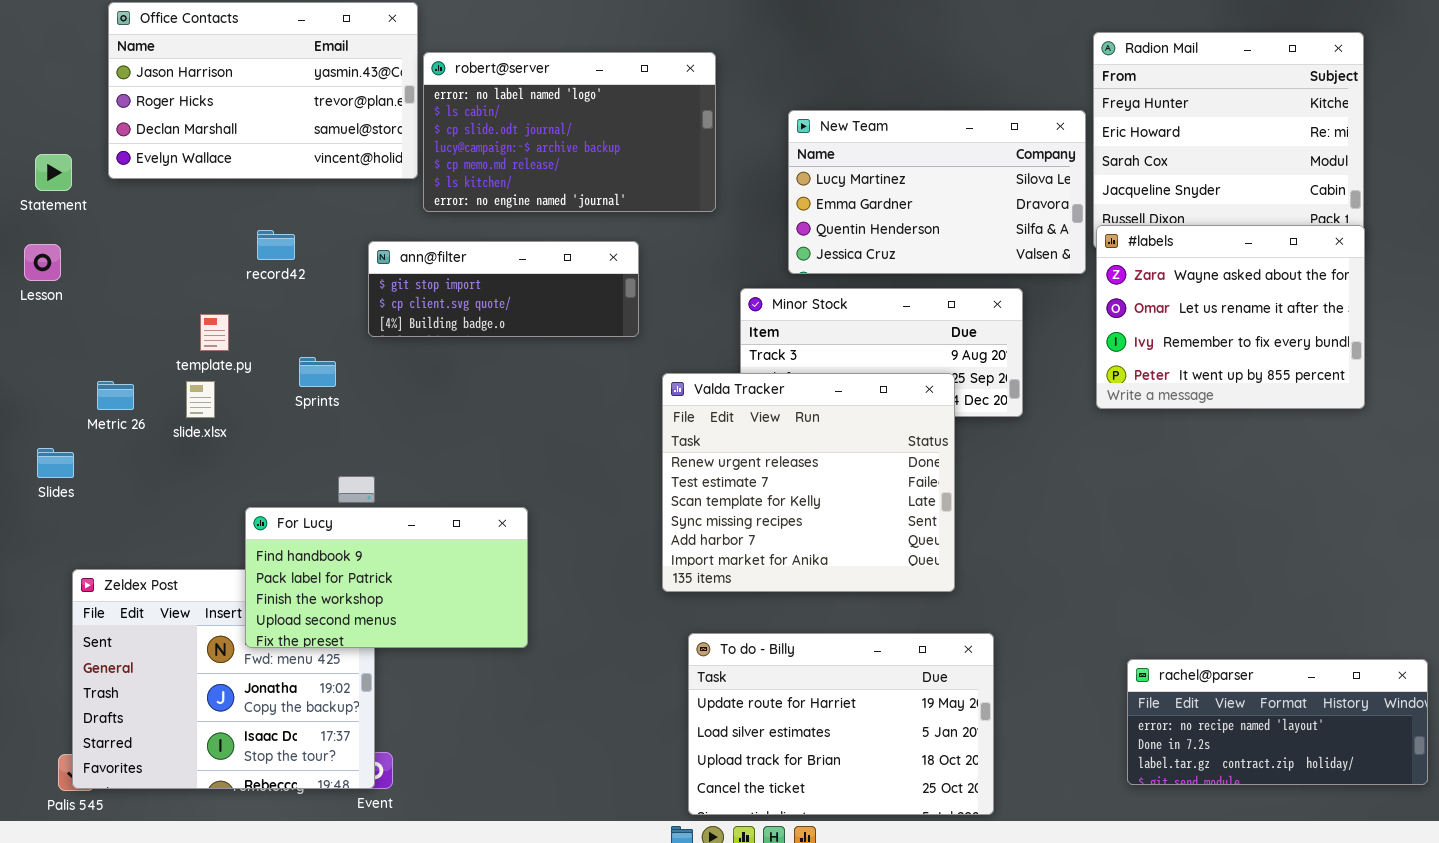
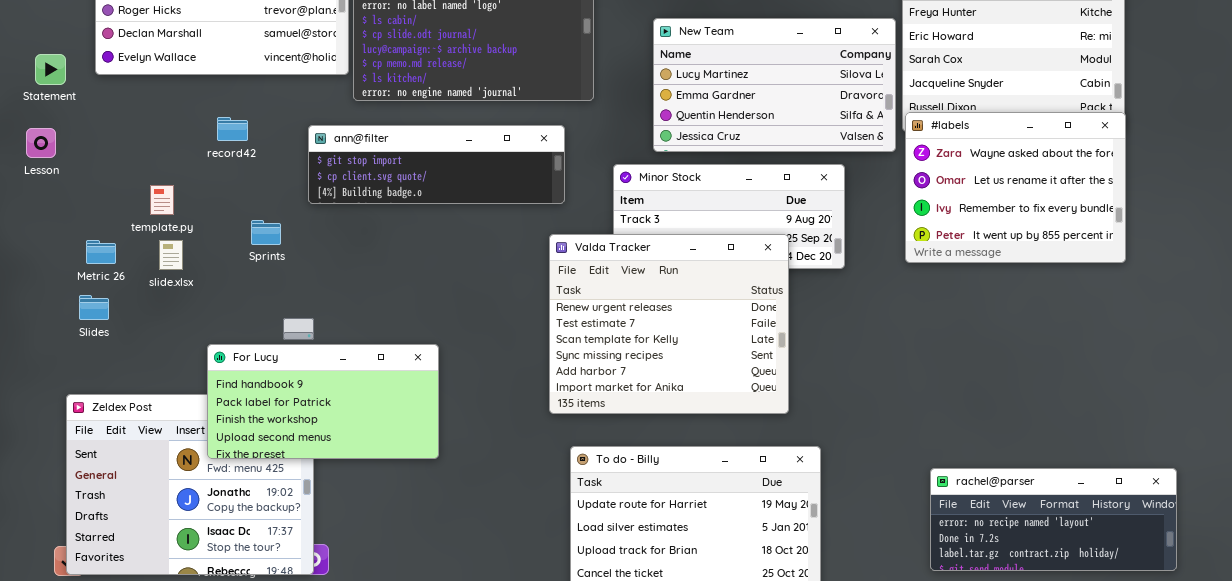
ann@filter: [368,241,639,337] -> [308,125,565,204], resized
template.py: [200,314,229,351] -> [150,185,174,215], moved
Slides: [37,448,74,478] -> [79,295,109,320], moved

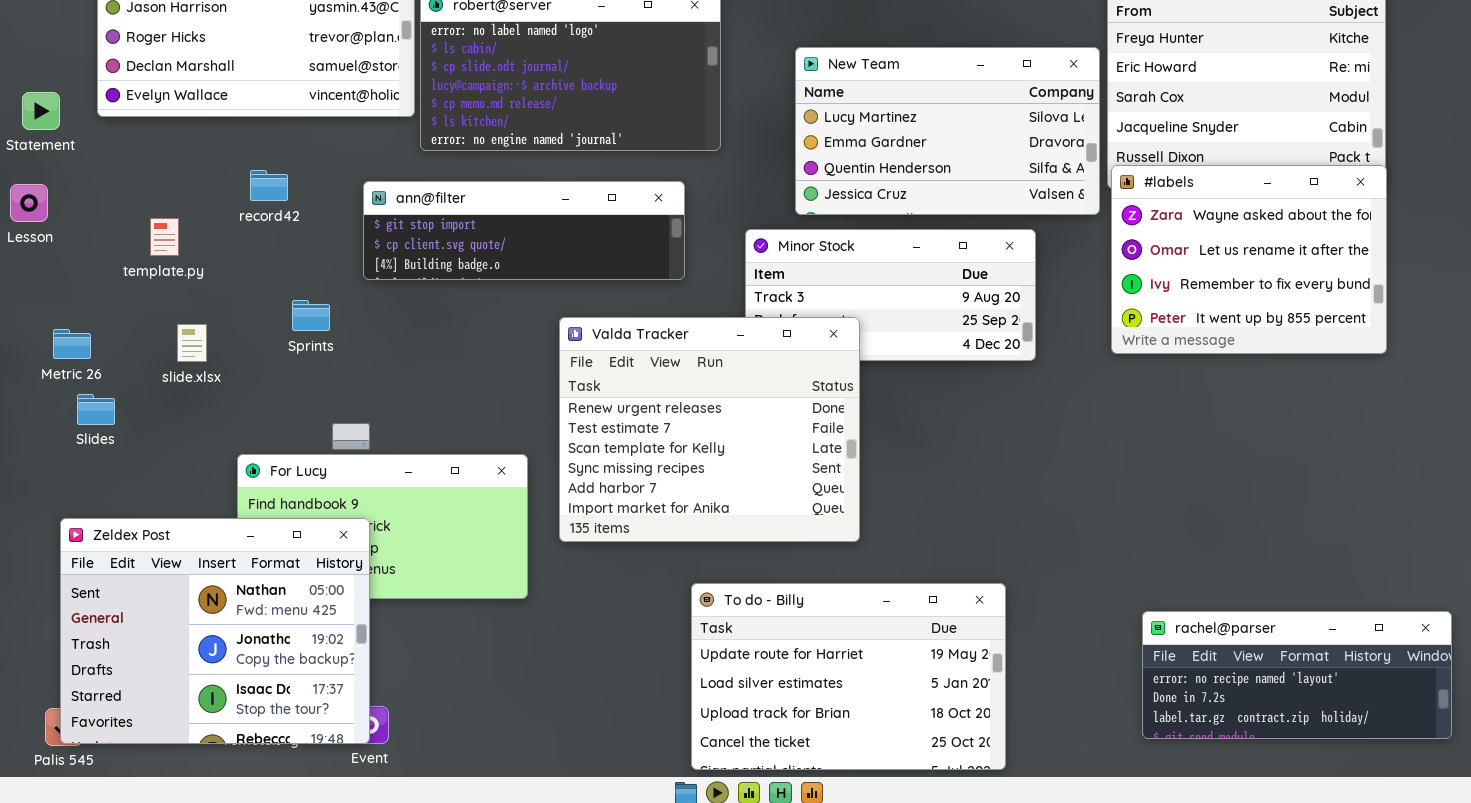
template.py: [150,185,174,215] -> [150,218,179,256], moved
Valda Tracker: [549,234,789,414] -> [559,317,860,542], moved
Metric 26: [86,240,116,264] -> [53,329,91,359], moved
Zeldex Post: [66,394,314,575] -> [60,518,370,744], raised

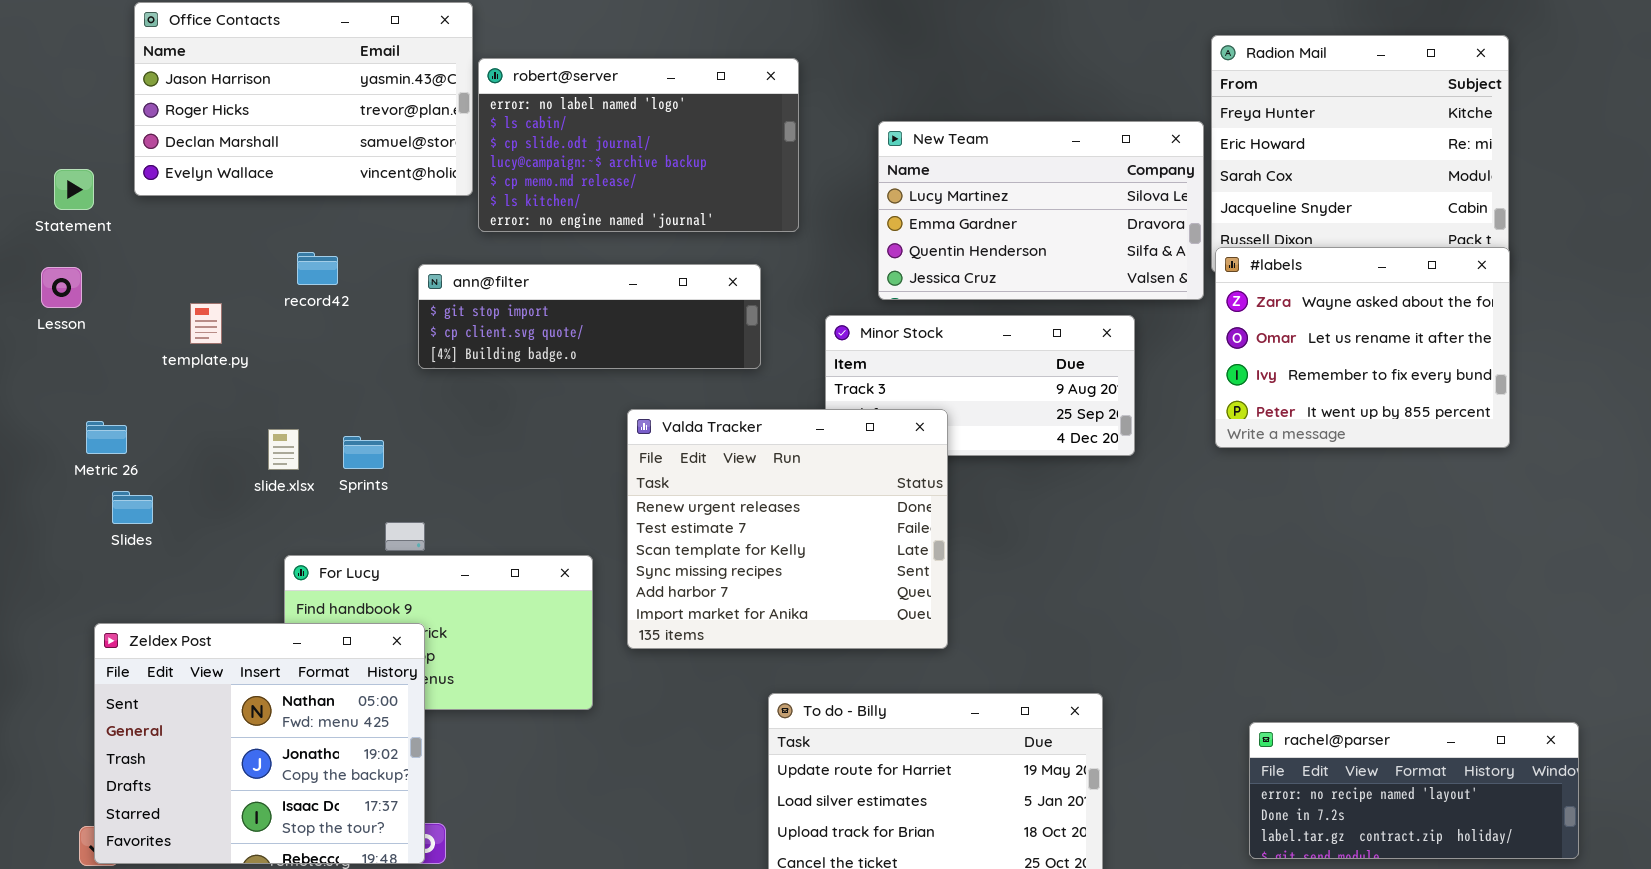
Sprints: [292,300,330,331] -> [343,436,384,469], moved
slide.xlsx: [177,324,207,362] -> [268,429,299,470], moved

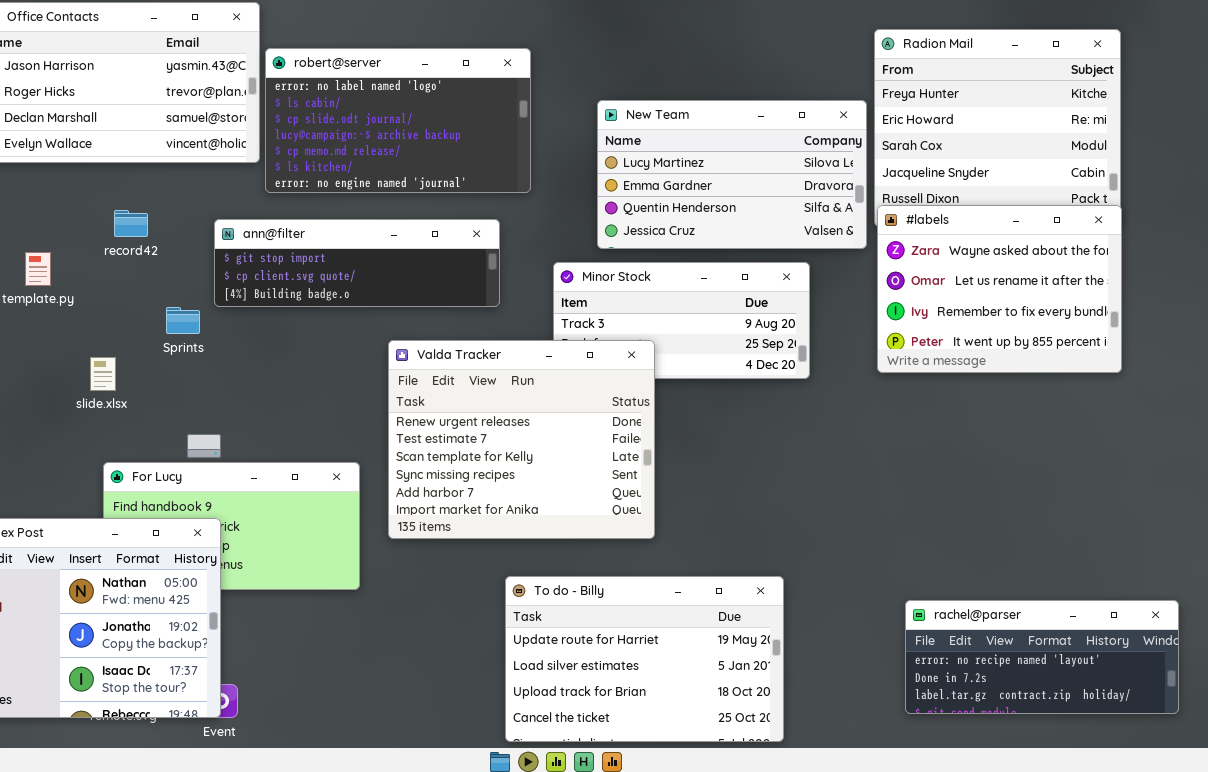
Sprints: [343,436,384,469] -> [166,307,200,334], moved

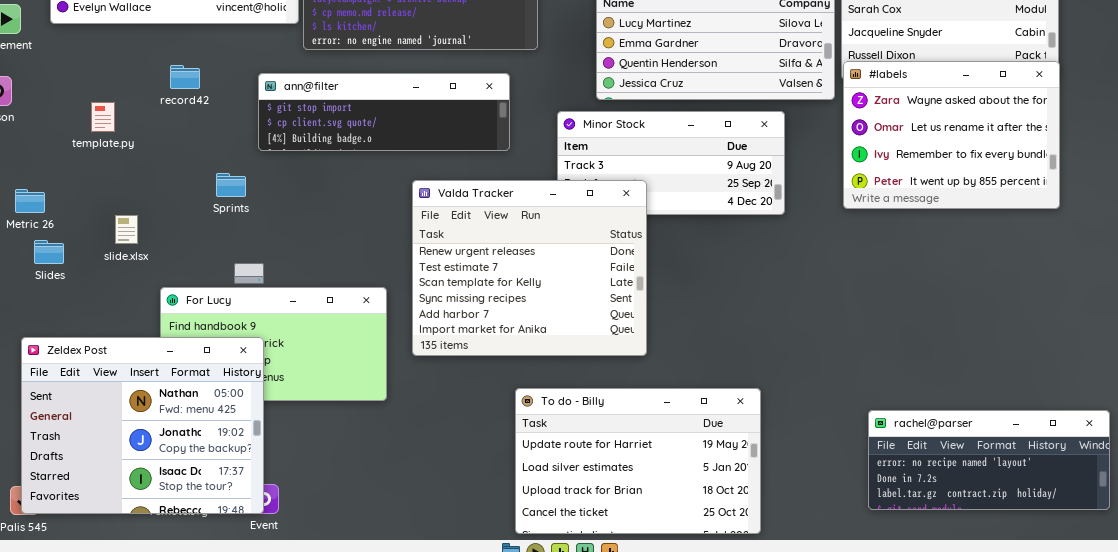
Sprints: [166,307,200,334] -> [216,173,246,197], moved
slide.xlsx: [90,357,116,391] -> [115,215,138,244], moved

